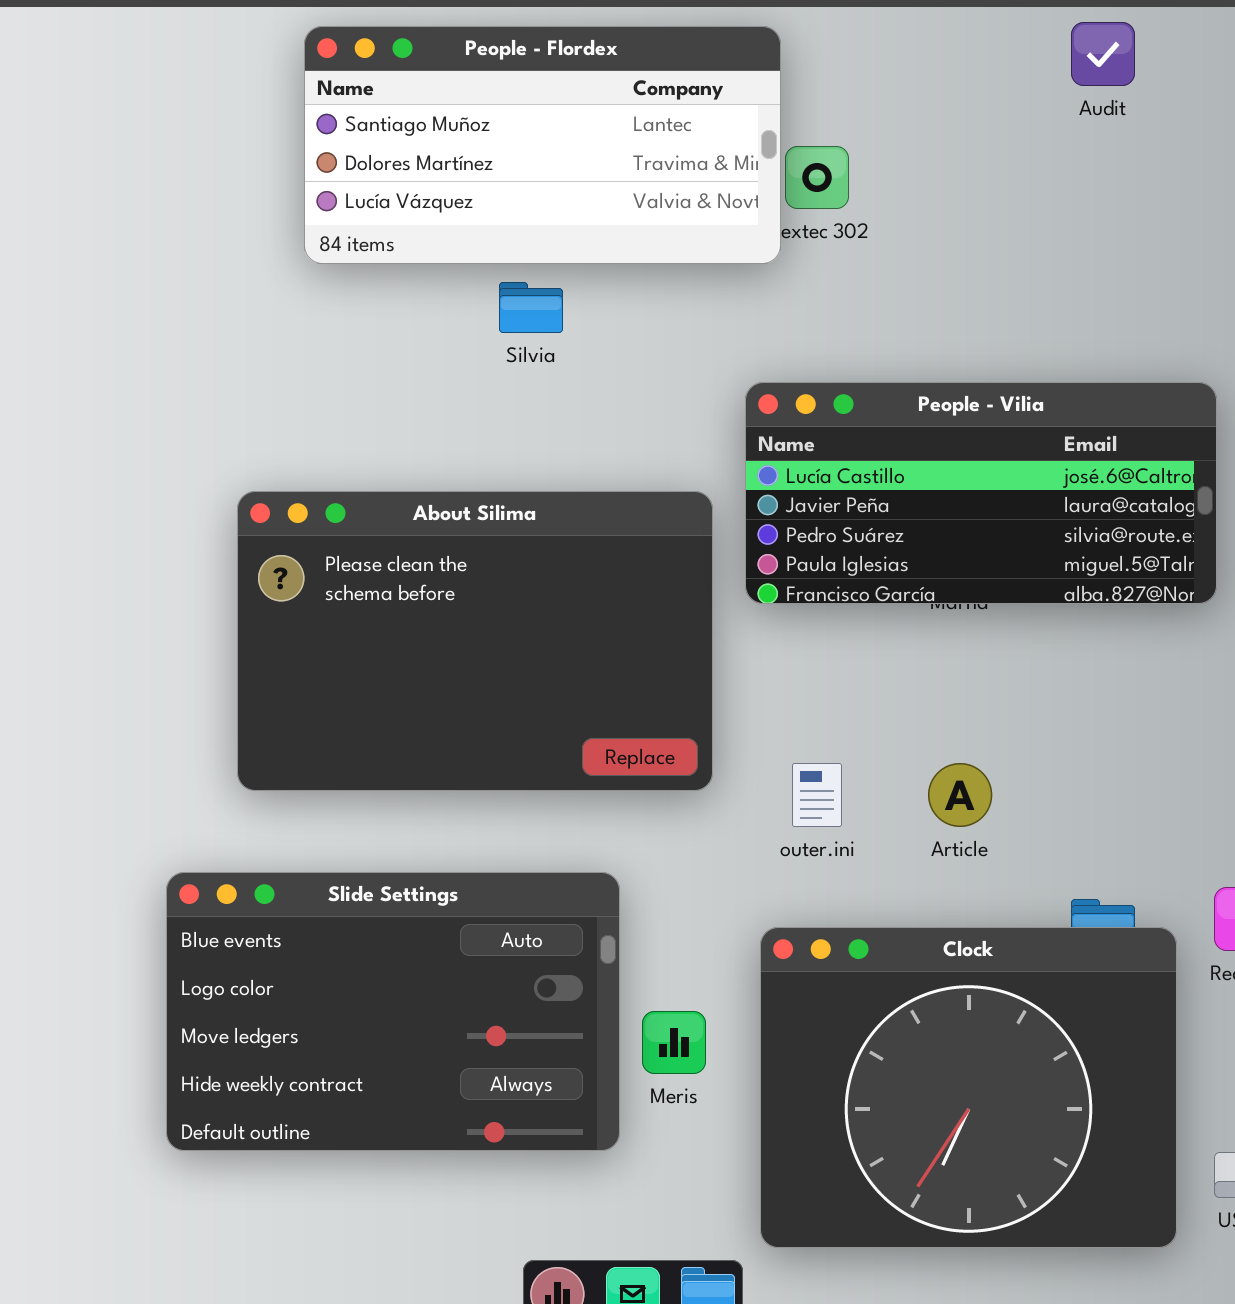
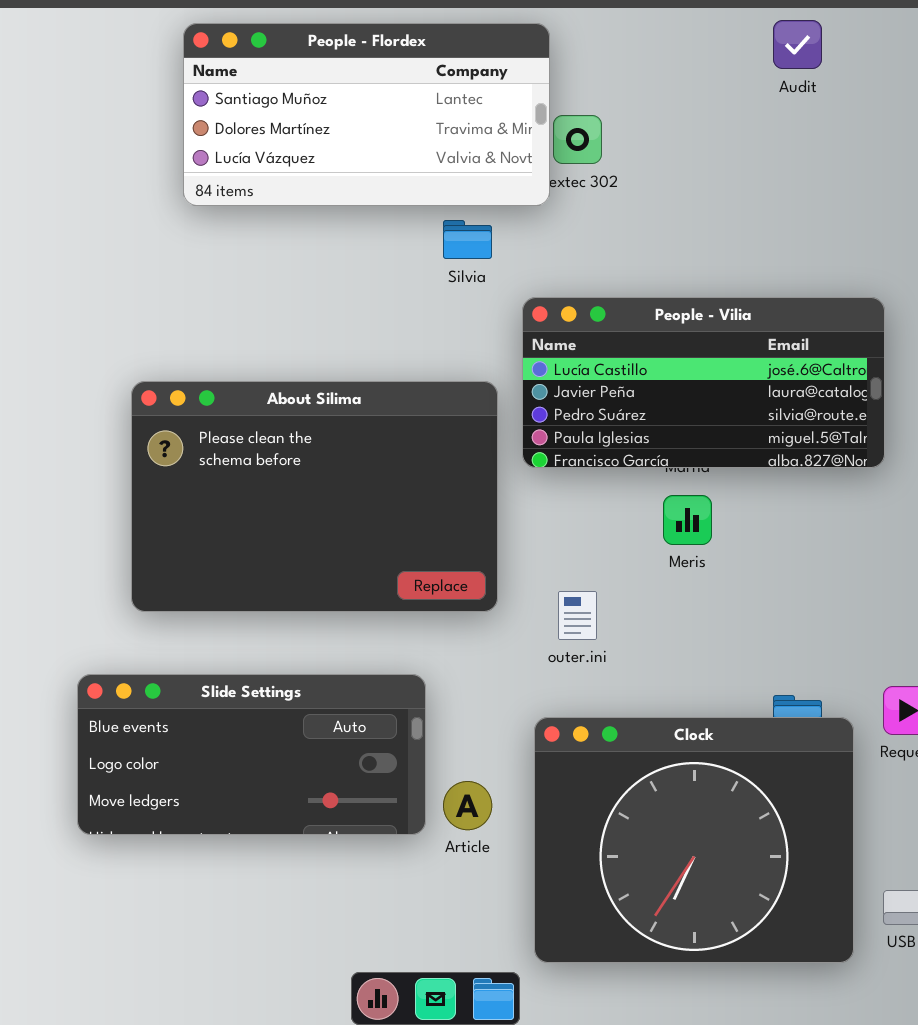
Silvia: [499,282,563,333] -> [443,220,492,259], moved
Article: [928,763,992,827] -> [443,781,492,830], moved
Slide Settings: [166,872,620,1151] -> [77,674,426,835], resized
Meris: [642,1011,706,1074] -> [663,495,712,545], moved

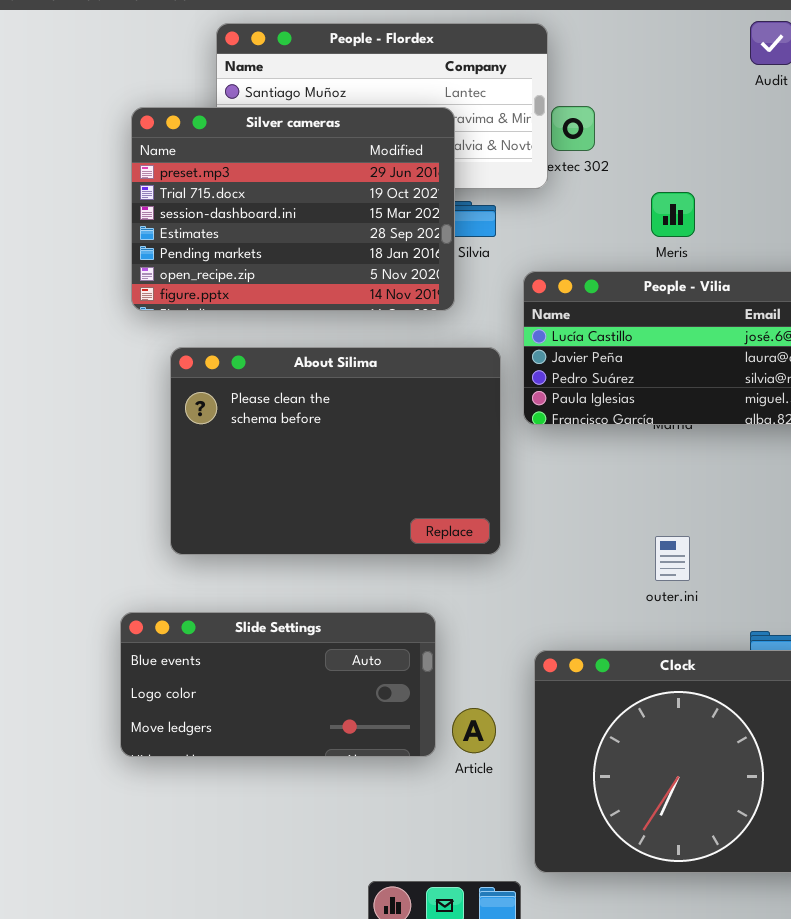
Silver cameras: none -> [131,107,455,311], opened
Meris: [663,495,712,545] -> [651,192,695,237], moved
outer.ini: [558,591,597,640] -> [655,536,690,581], moved

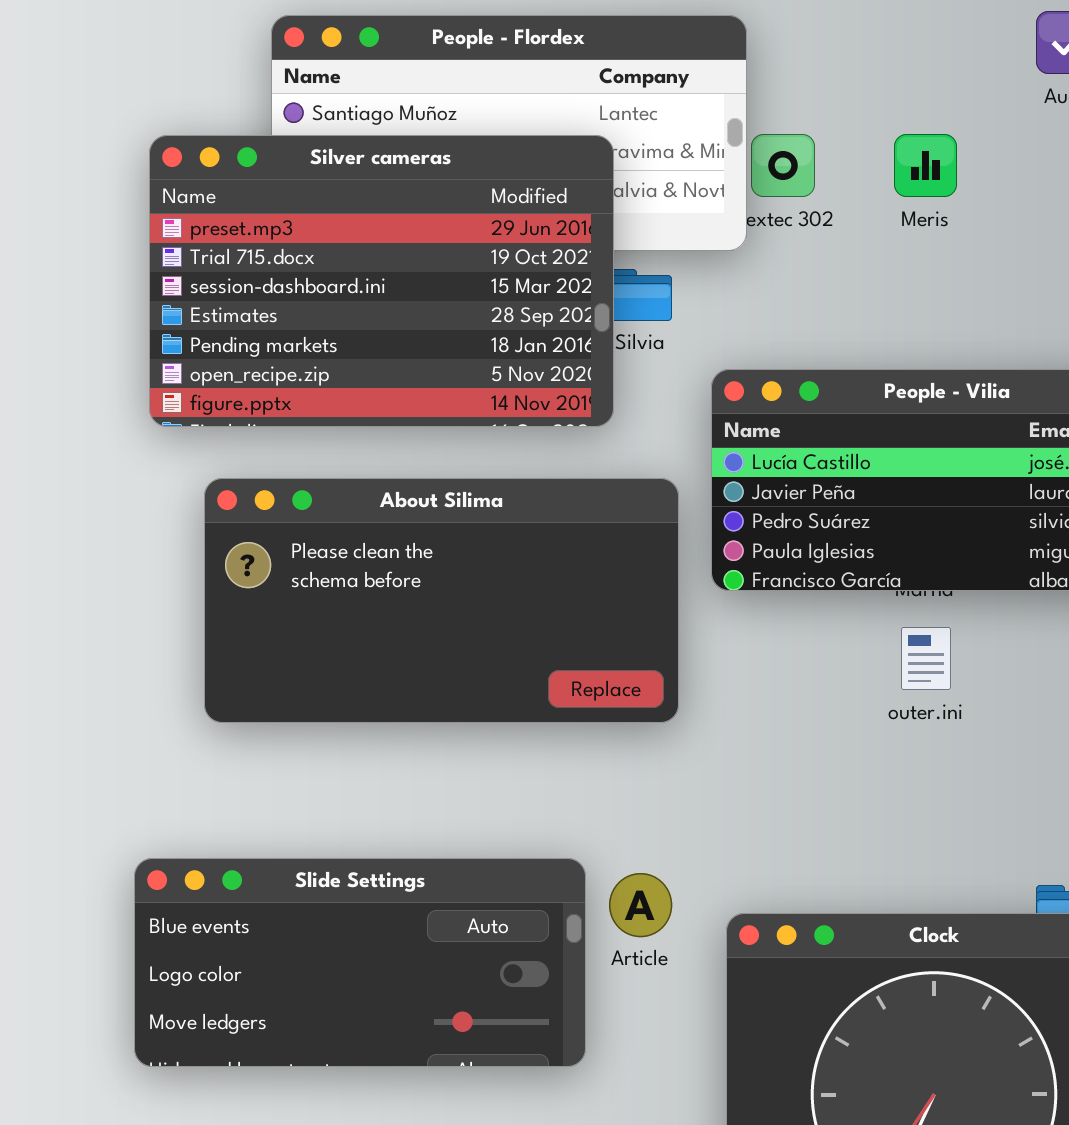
Meris: [651,192,695,237] -> [894,134,957,197], moved
About Silima: [170,347,501,555] -> [204,478,679,723], resized
outer.ini: [655,536,690,581] -> [901,627,951,690], moved
Article: [452,708,496,753] -> [609,873,672,937], moved

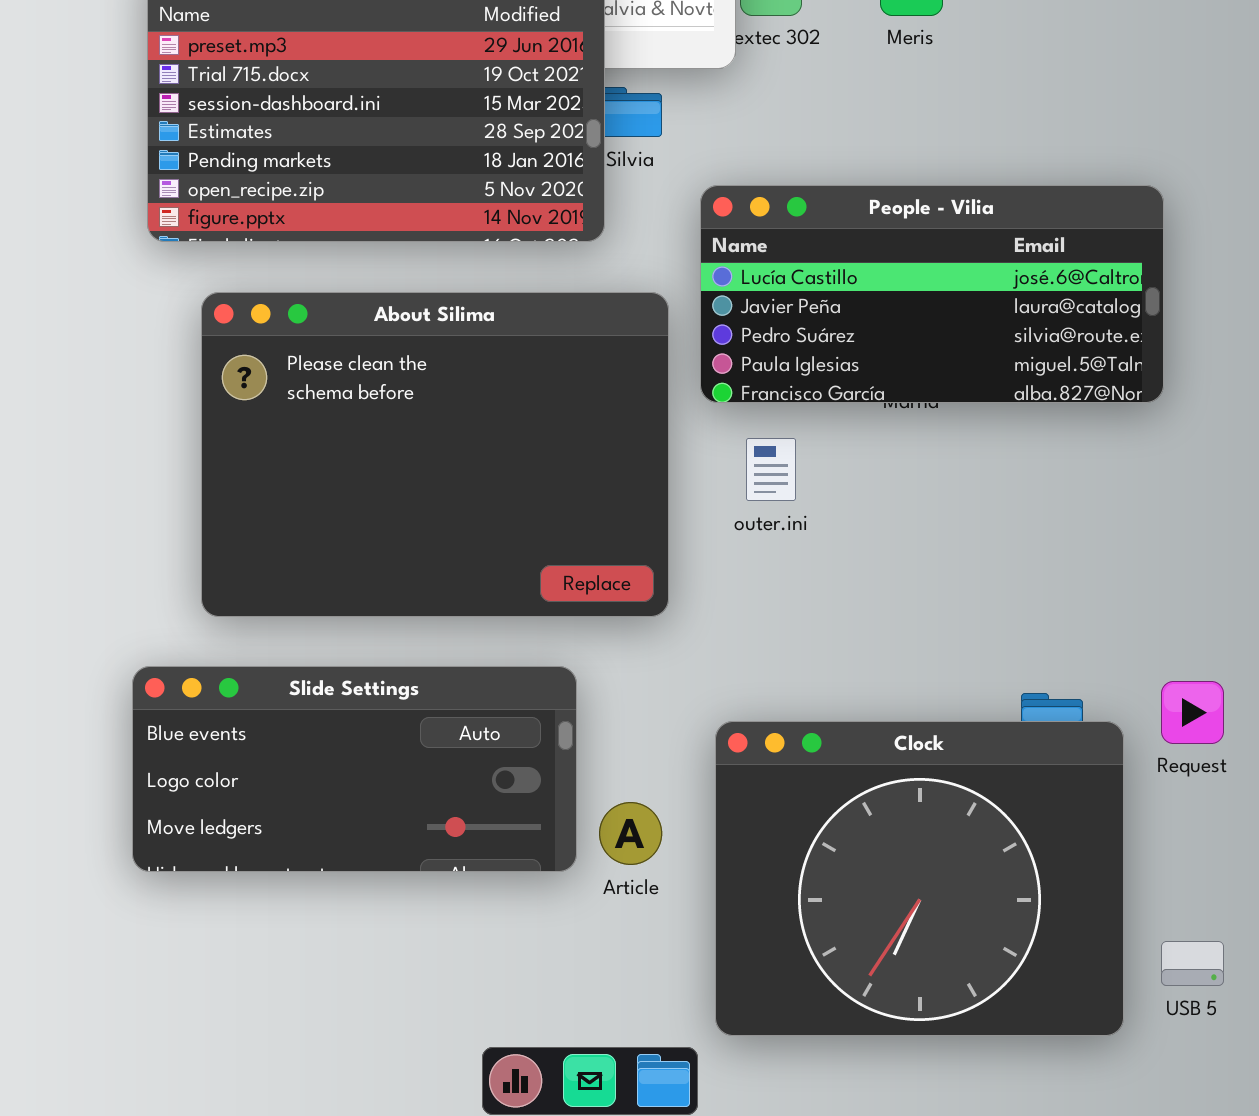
About Silima: [204,478,679,723] -> [201,292,669,617], resized
outer.ini: [901,627,951,690] -> [746,438,796,501], moved
Article: [609,873,672,937] -> [599,802,662,865], moved

